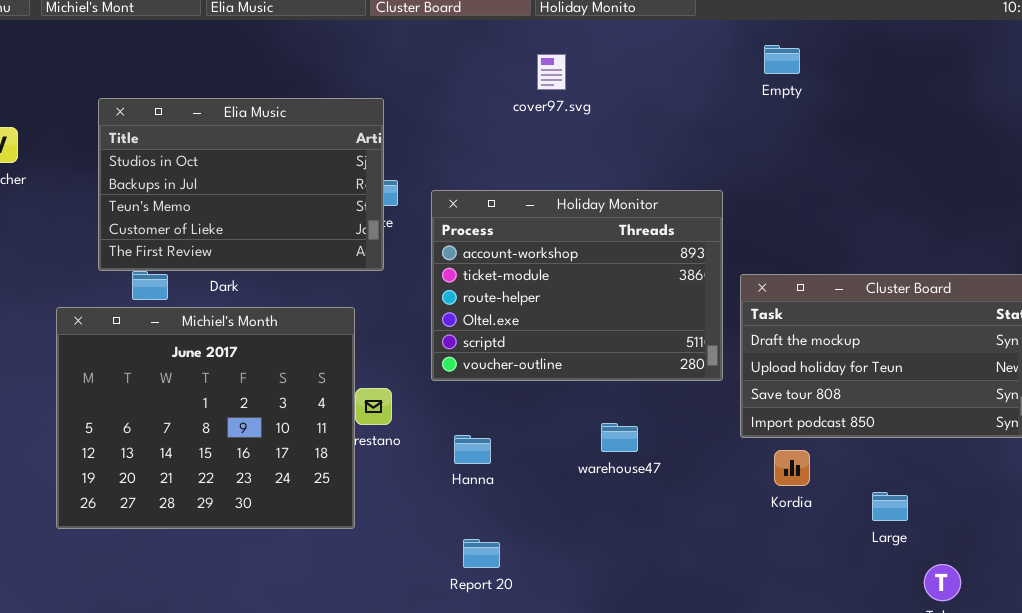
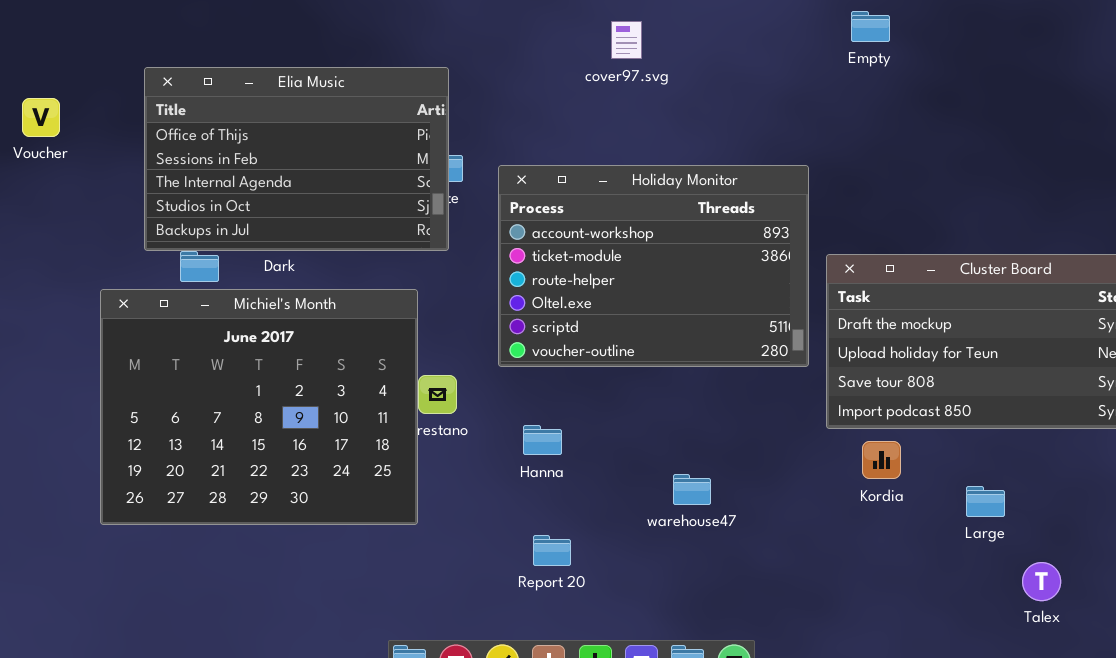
Elia Music: [98,98,384,271] -> [144,67,449,251], scrolled up 3 rows
warehouse47: [601,423,638,452] -> [673,474,711,505], moved

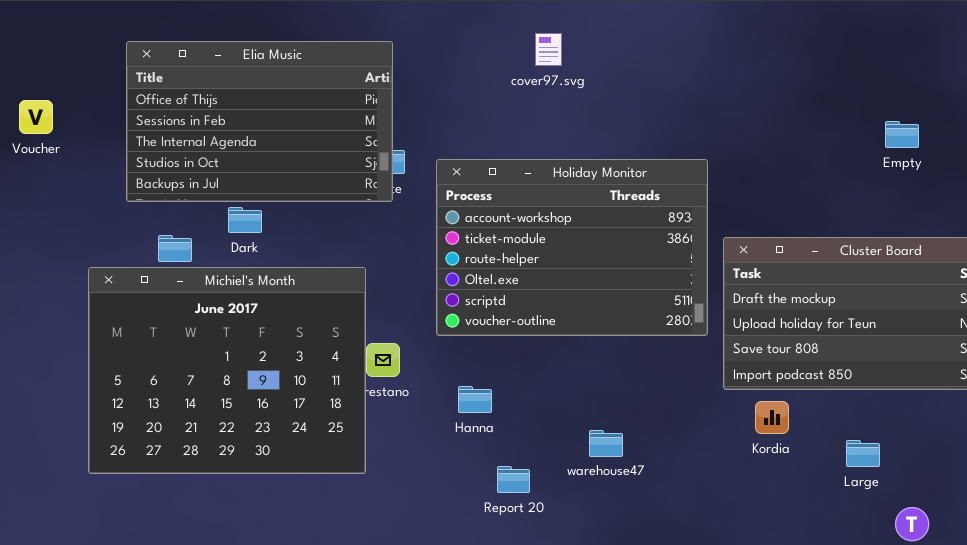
Empty: [851,11,890,42] -> [885,121,919,148], moved
Elia Music: [144,67,449,251] -> [126,41,393,202], moved
Report 20: [533,535,571,566] -> [497,466,530,493], moved

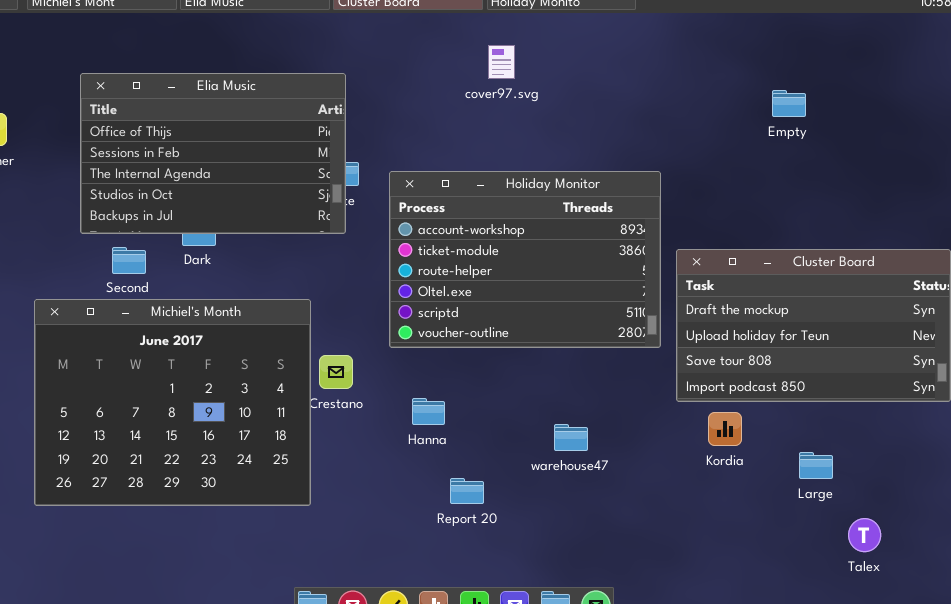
Elia Music: [126,41,393,202] -> [80,73,346,234], moved
Empty: [885,121,919,148] -> [772,90,806,117], moved
Michiel's Month: [88,267,366,474] -> [34,299,311,506], moved
warehouse47: [589,430,623,457] -> [554,424,588,451], moved

